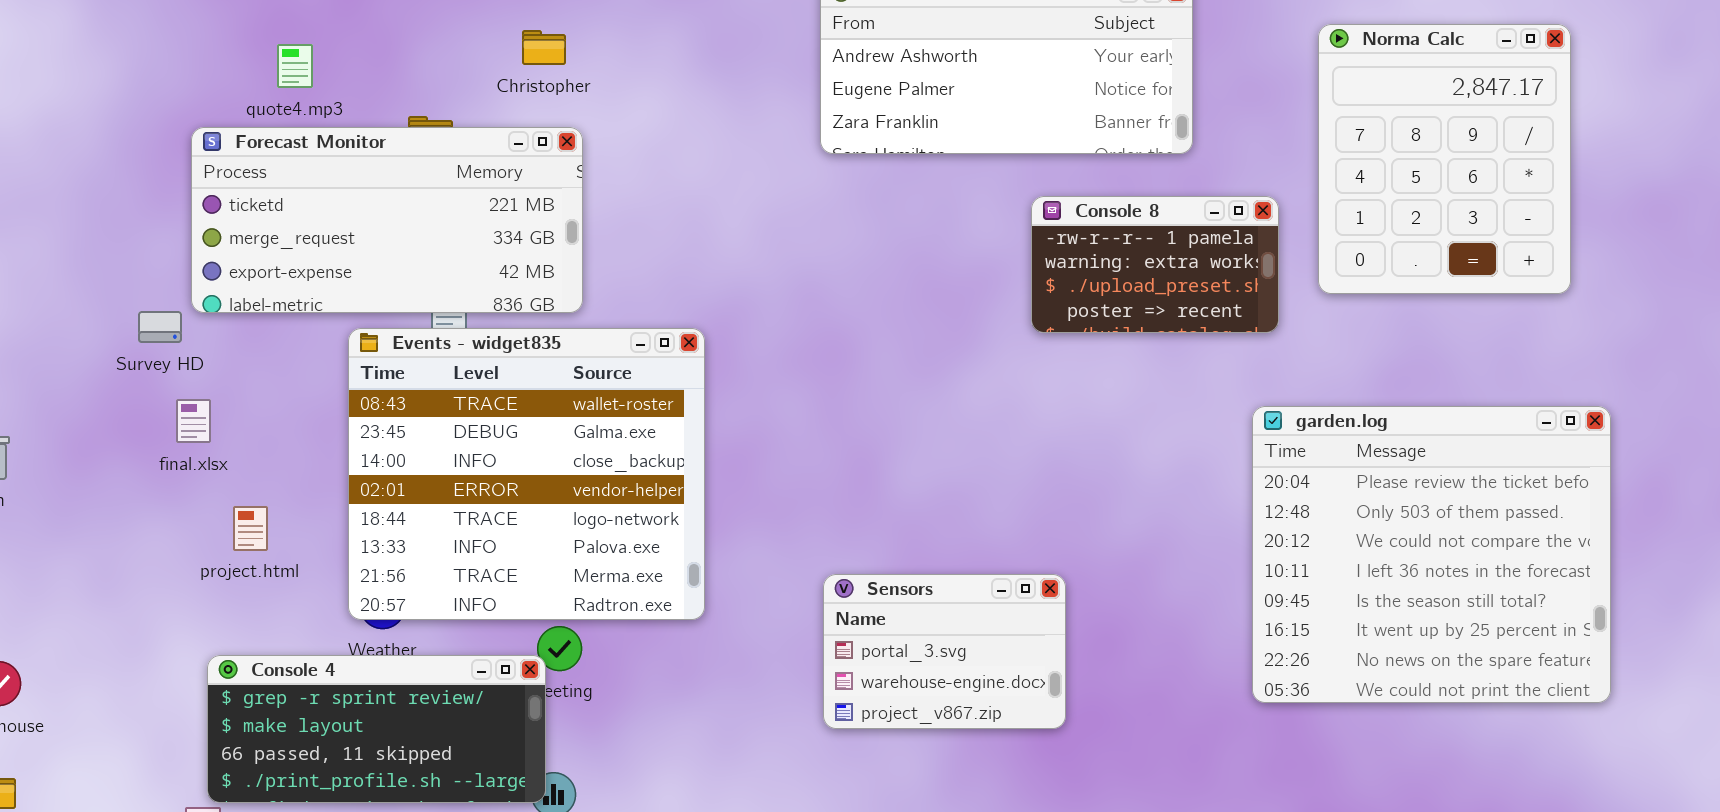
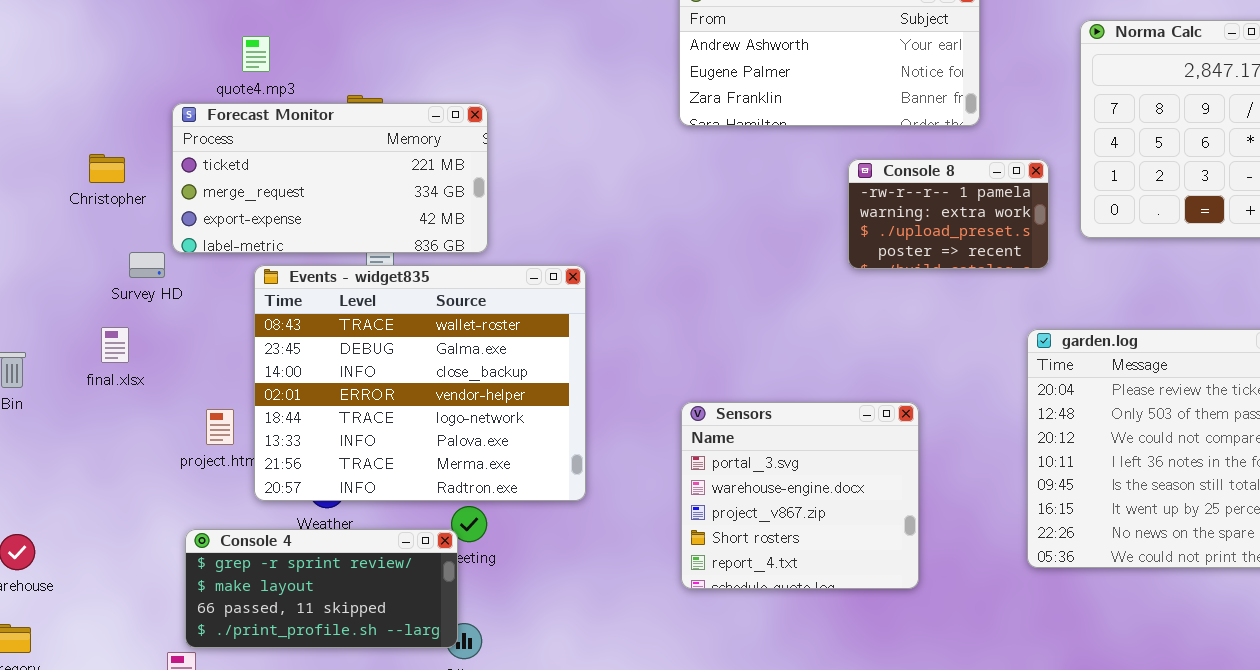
Christopher: [522,30,566,65] -> [89,154,125,183], moved
Events - widget835: [348,328,705,620] -> [254,265,586,501], resized
final.xlsx: [176,399,211,443] -> [101,327,129,363], moved
Sensors: [823,574,1066,729] -> [681,402,919,589], resized

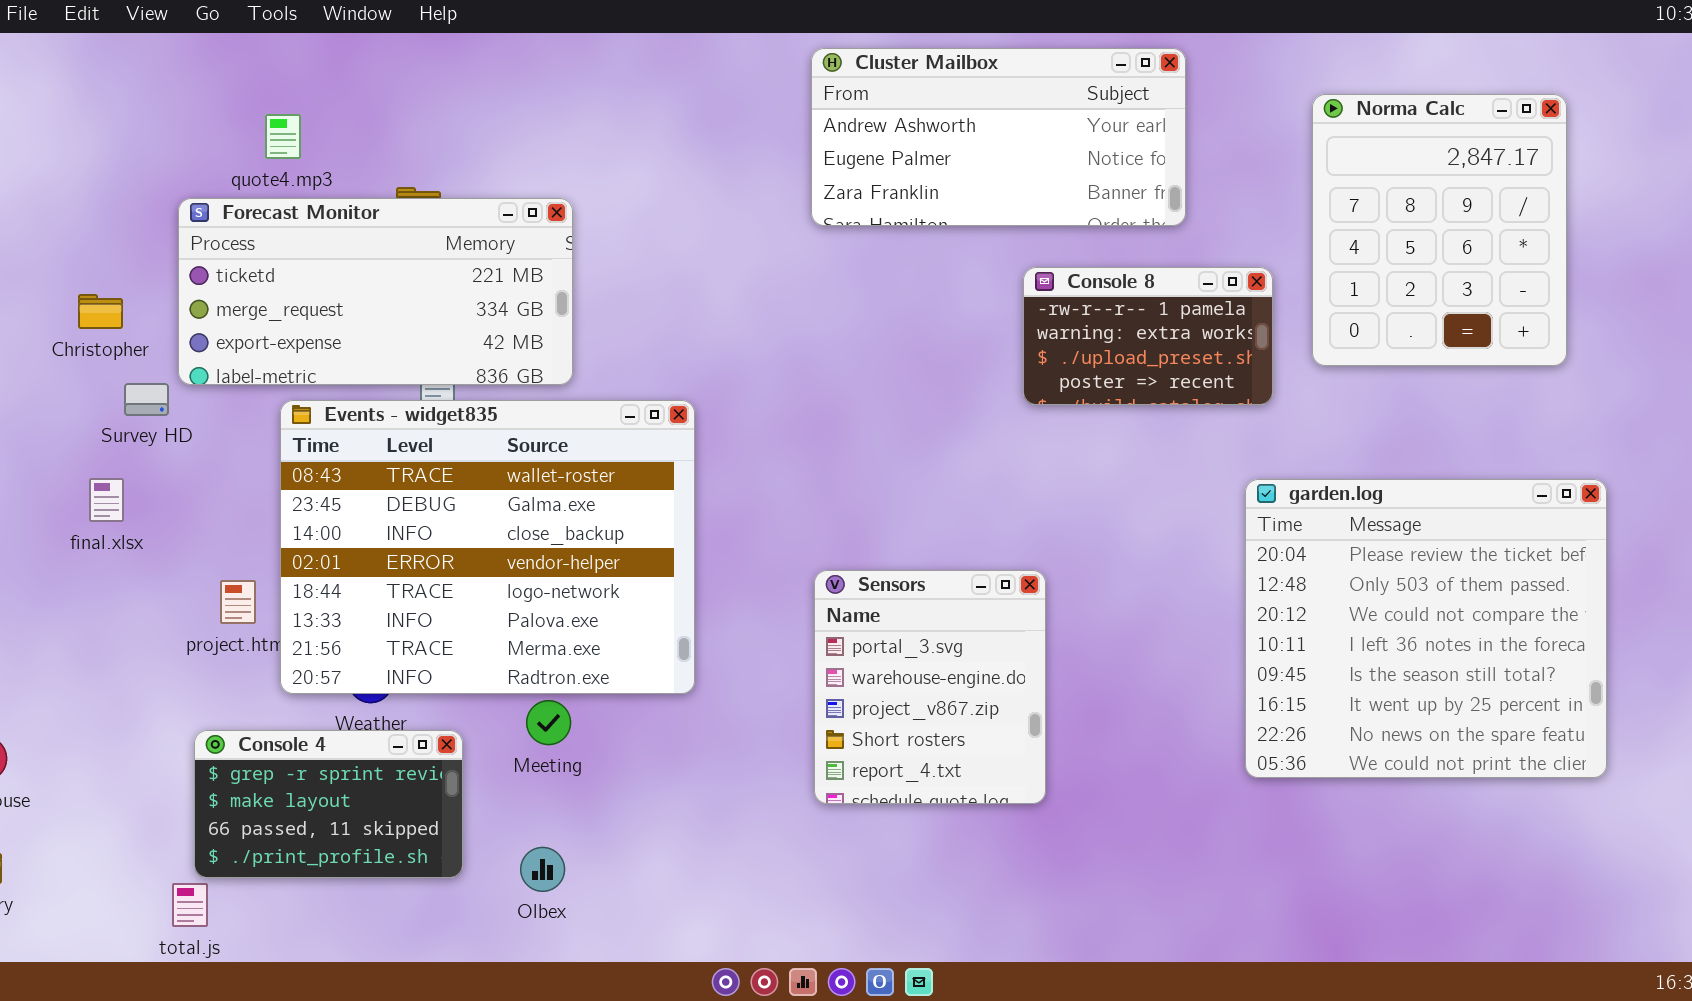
Christopher: [89,154,125,183] -> [78,294,123,329], moved
Sensors: [681,402,919,589] -> [814,570,1046,804], resized
Console 4: [185,529,458,648] -> [194,730,463,878], resized

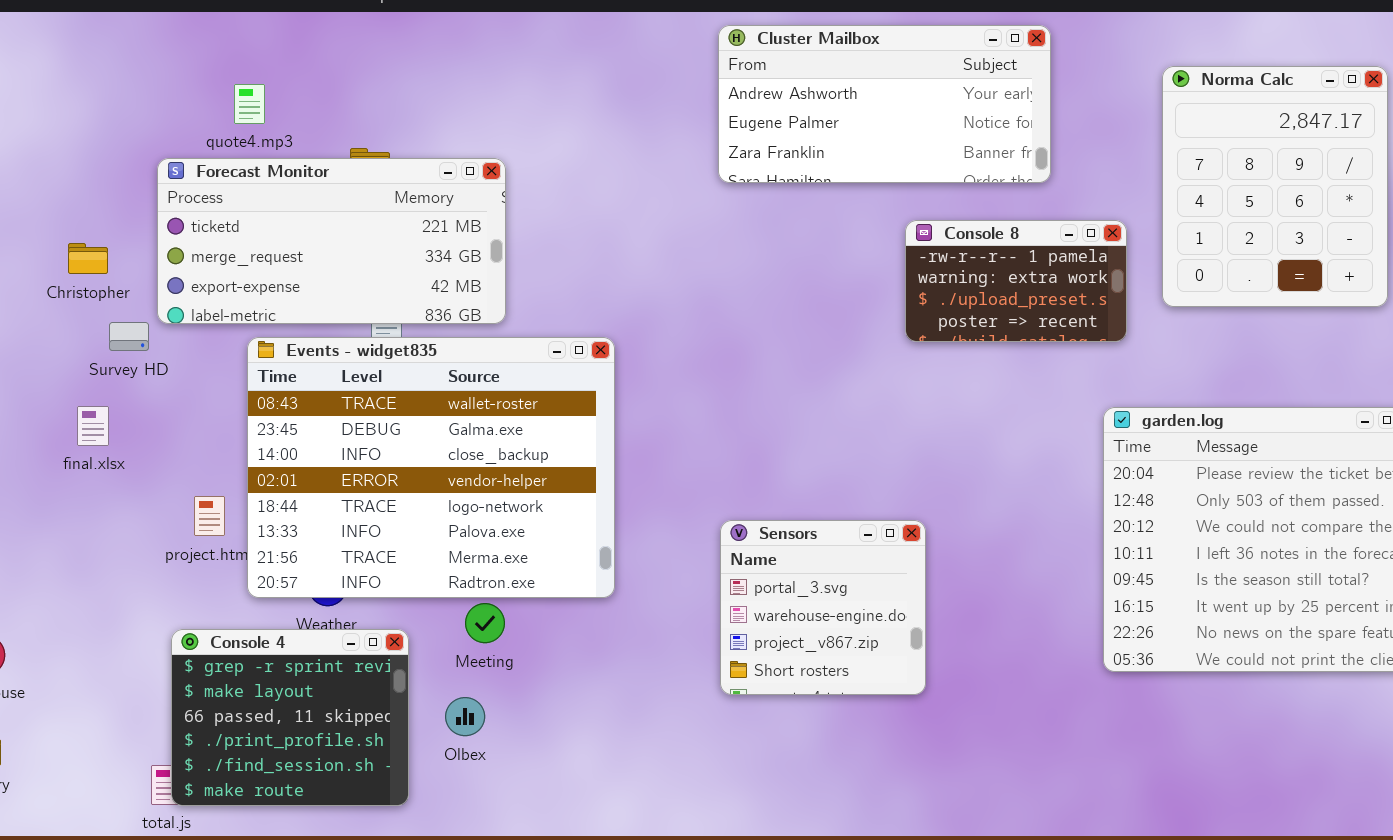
Sensors: [814,570,1046,804] -> [720,520,926,695], resized
Console 4: [194,730,463,878] -> [171,629,409,806], resized
Olbex: [520,847,565,892] -> [445,697,485,736], moved

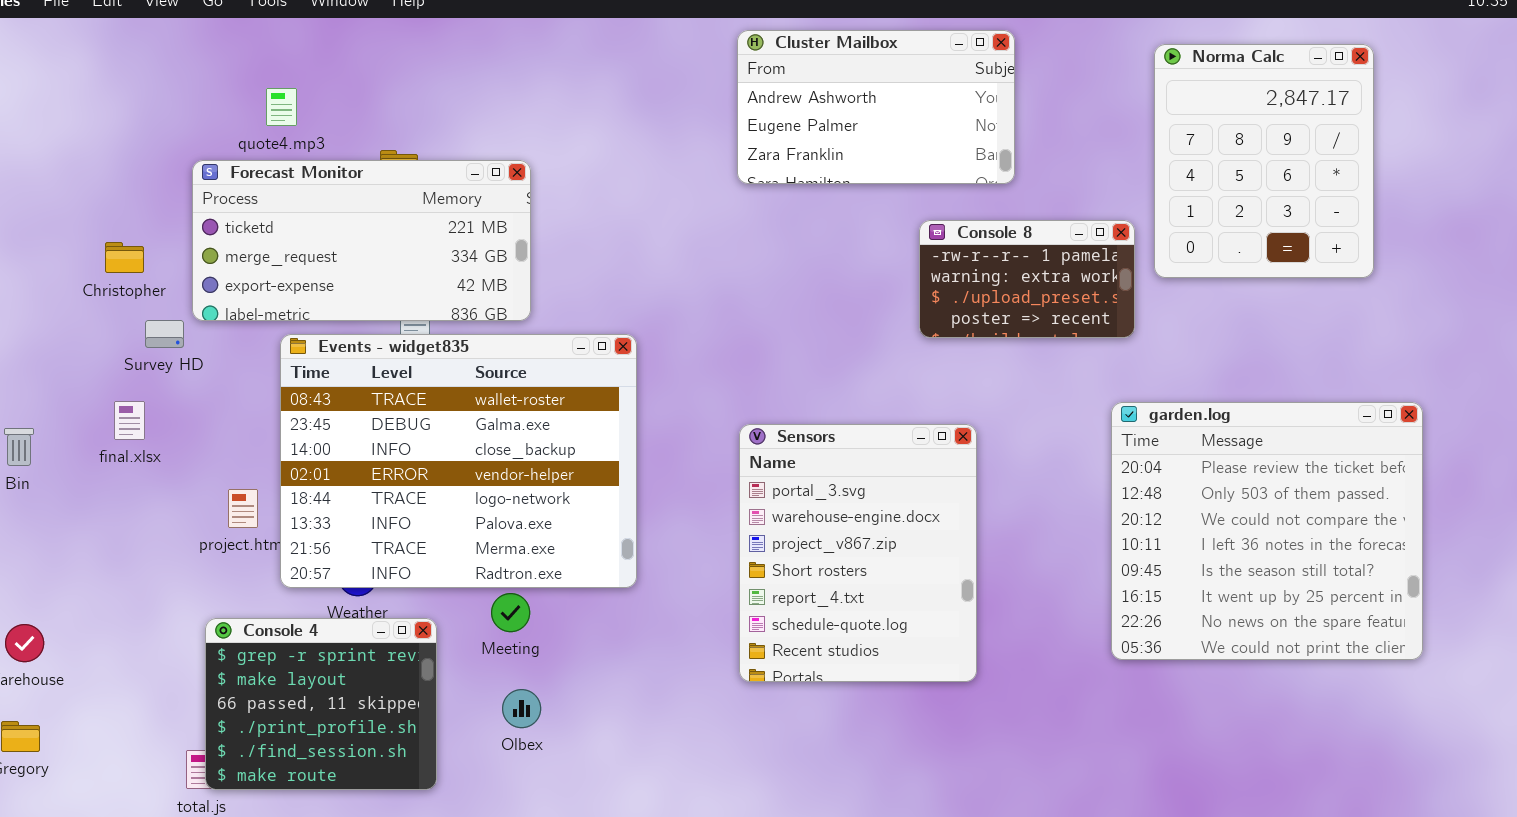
Cluster Mailbox: [718,25,1051,183] -> [737,30,1015,184], resized
Norma Calc: [1162,66,1388,307] -> [1154,44,1374,278], moved
Sensors: [720,520,926,695] -> [739,424,977,682], resized
Olbex: [445,697,485,736] -> [502,689,541,728], moved

